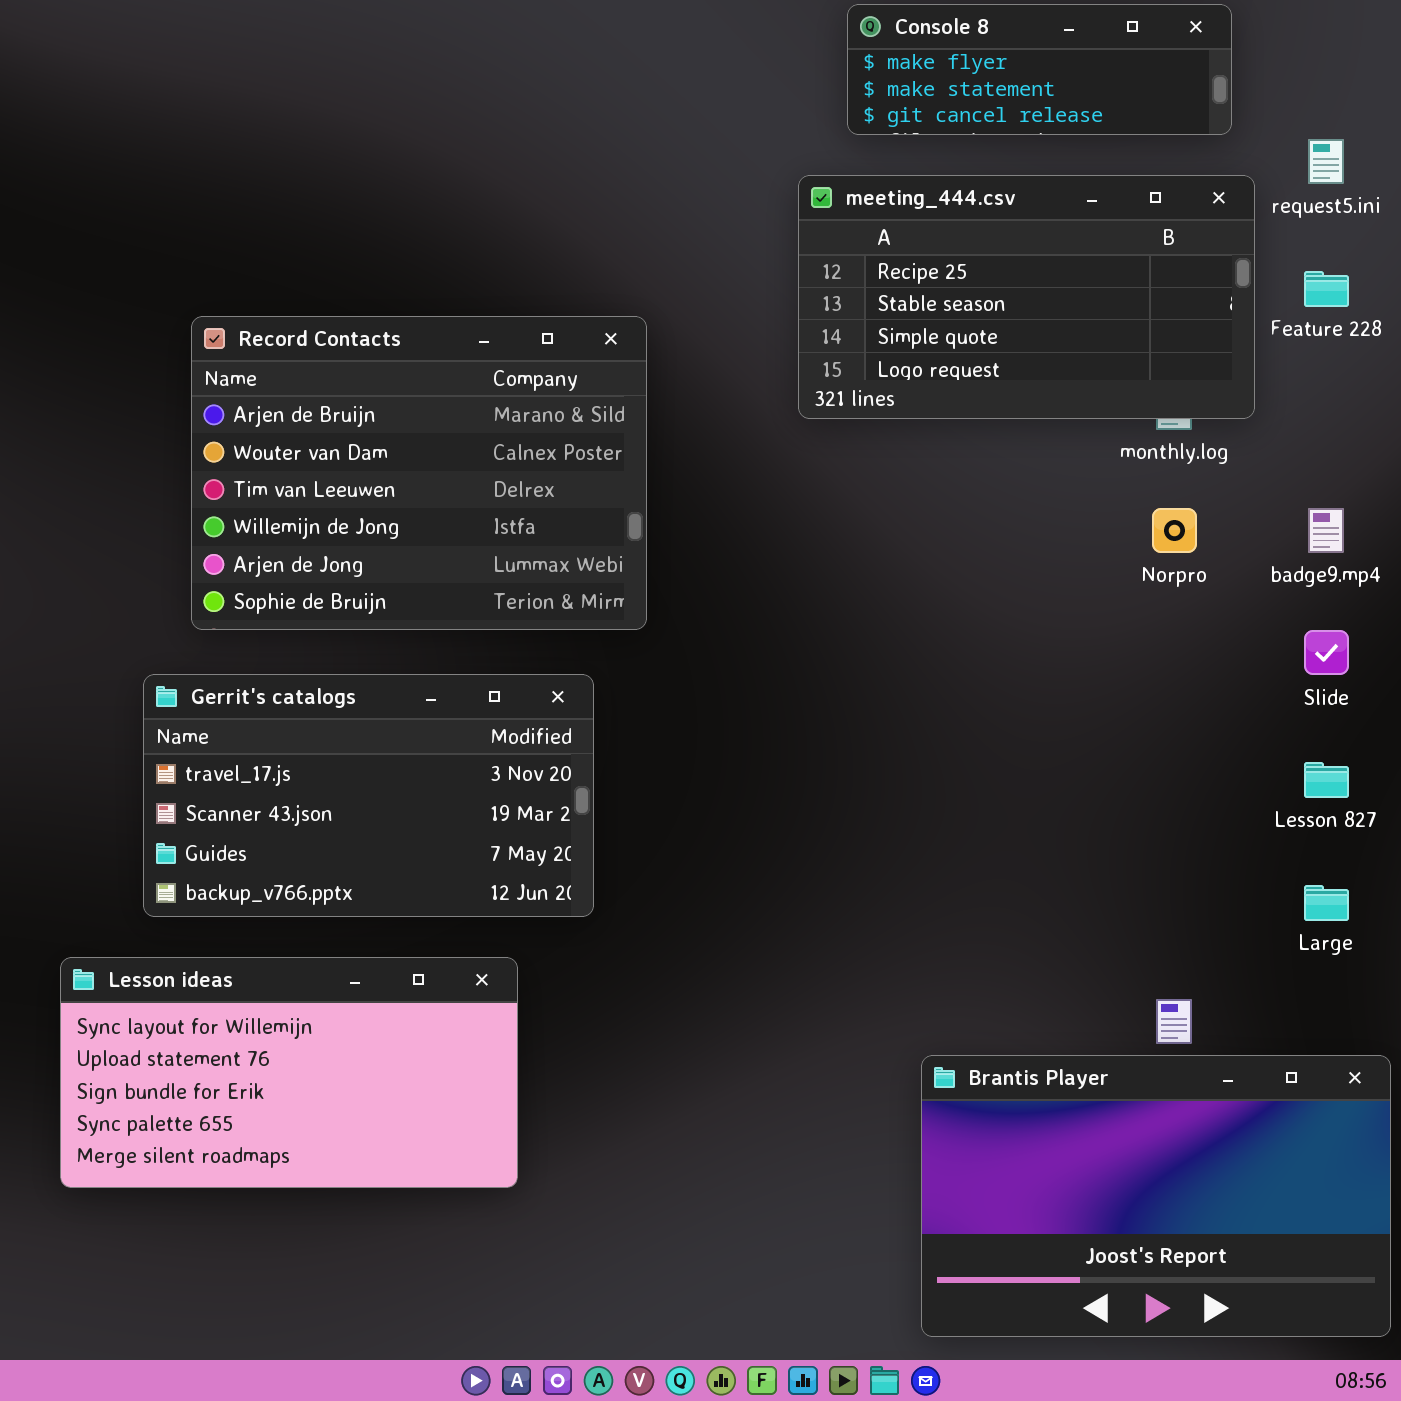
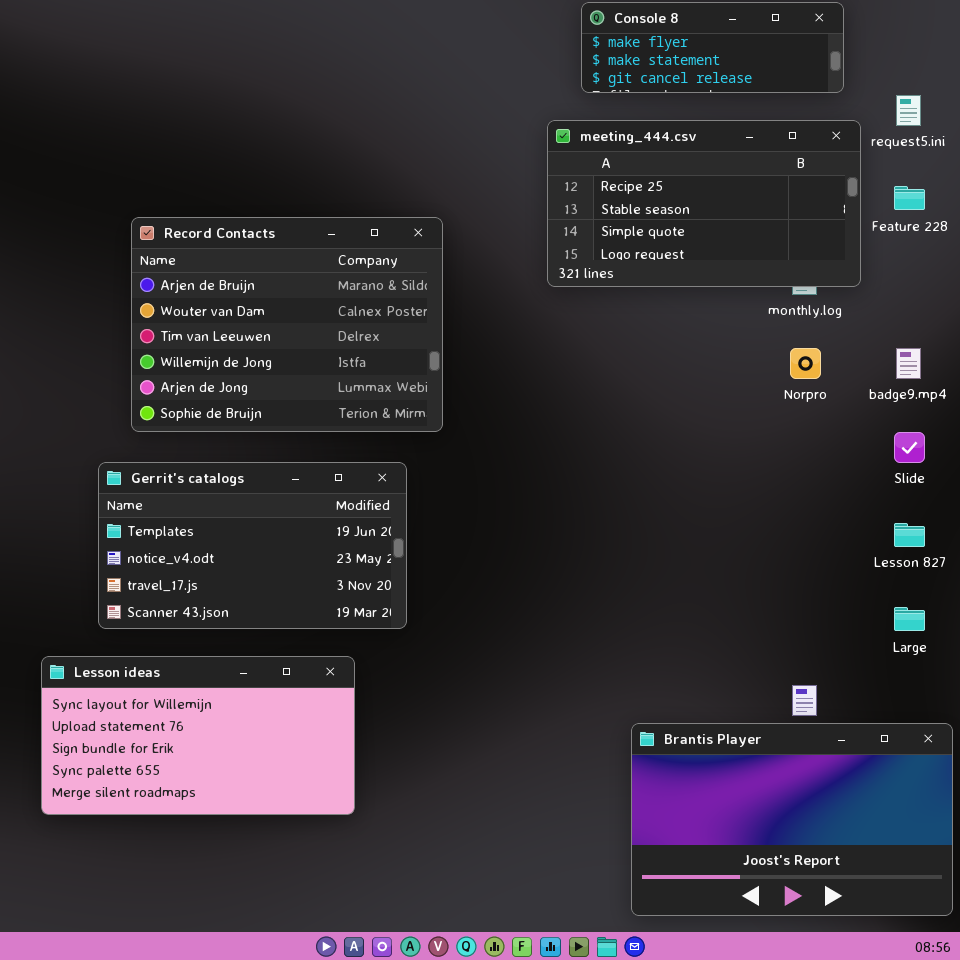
Gerrit's catalogs: [143,674,594,917] -> [98,462,407,629], scrolled up 2 rows

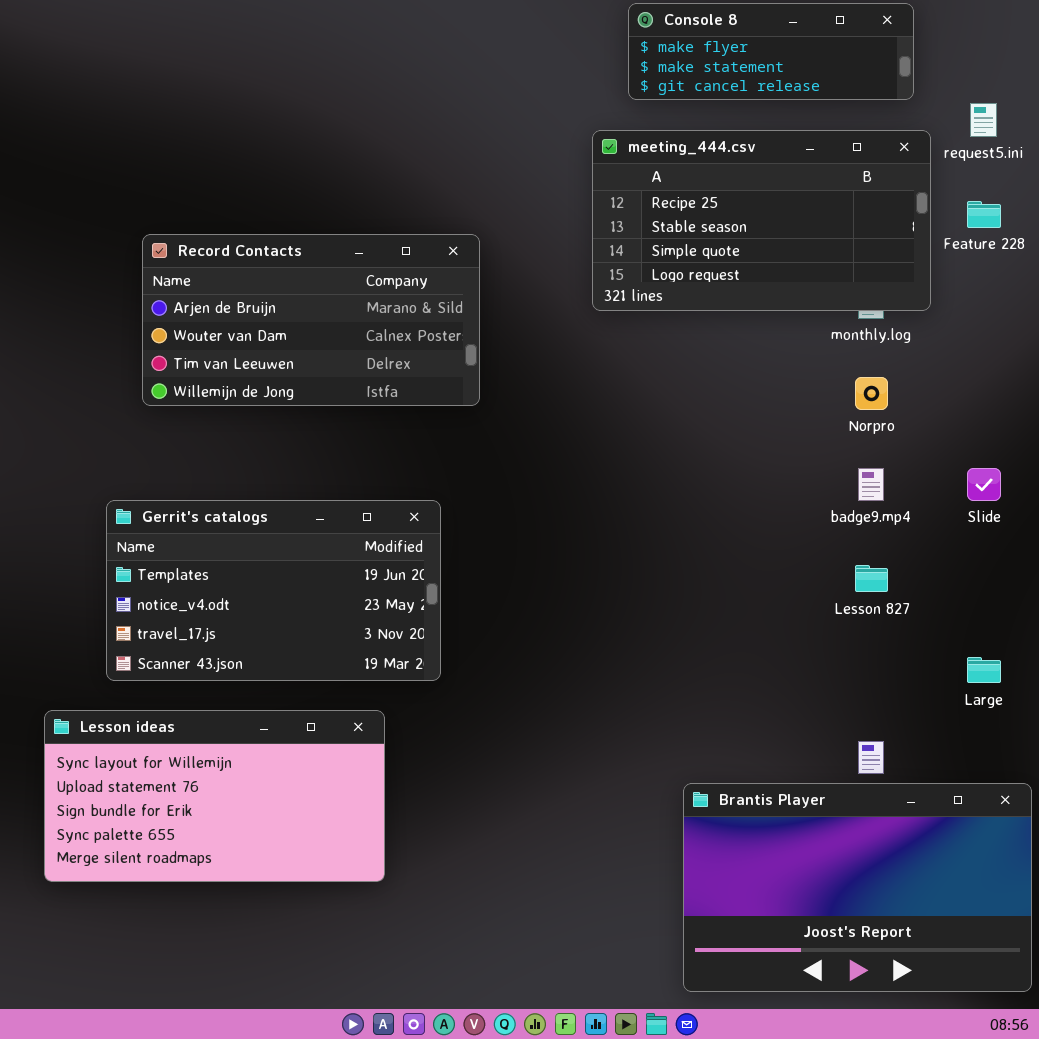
Record Contacts: [131,217,443,432] -> [142,234,480,406], resized
badge9.mp4: [896,348,921,379] -> [858,468,884,501], moved
Lesson 827: [894,523,925,547] -> [855,565,888,592], moved

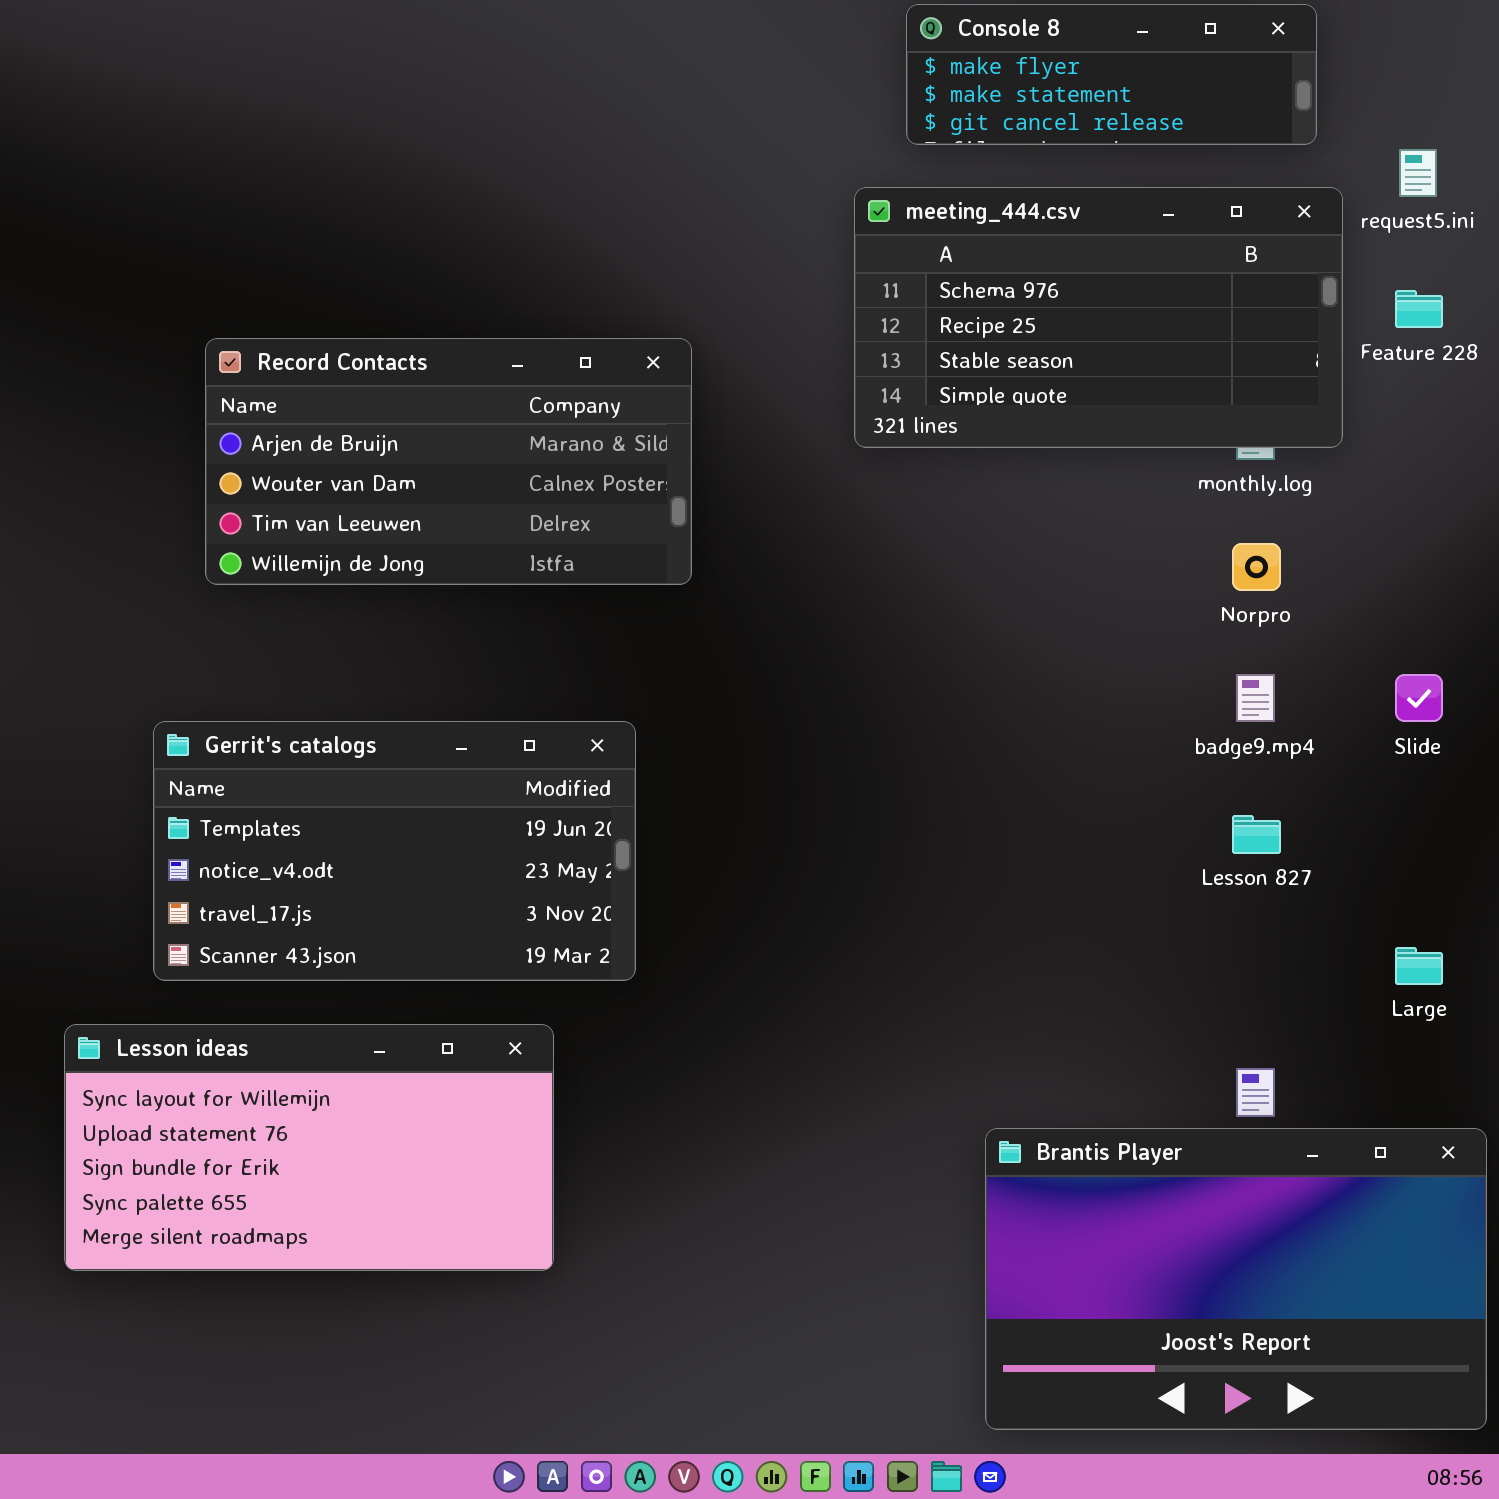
meeting_444.csv: [592,130,931,311] -> [854,187,1343,448], scrolled up 1 row

